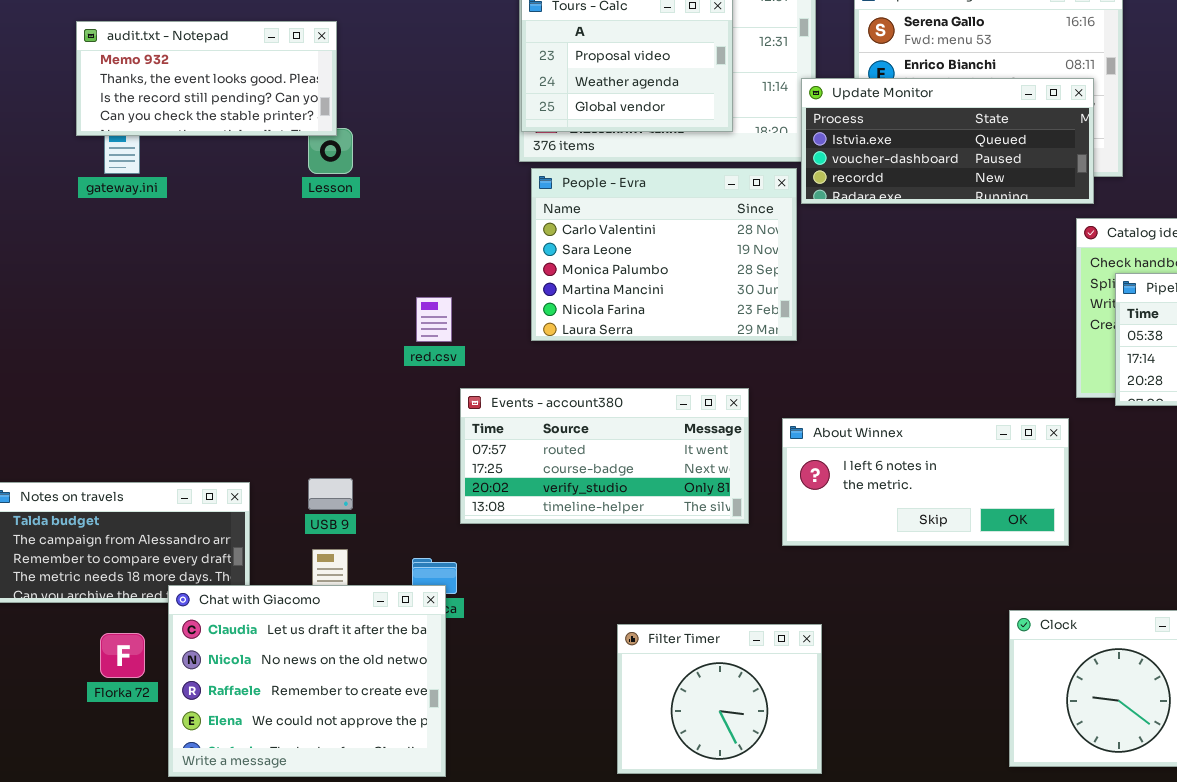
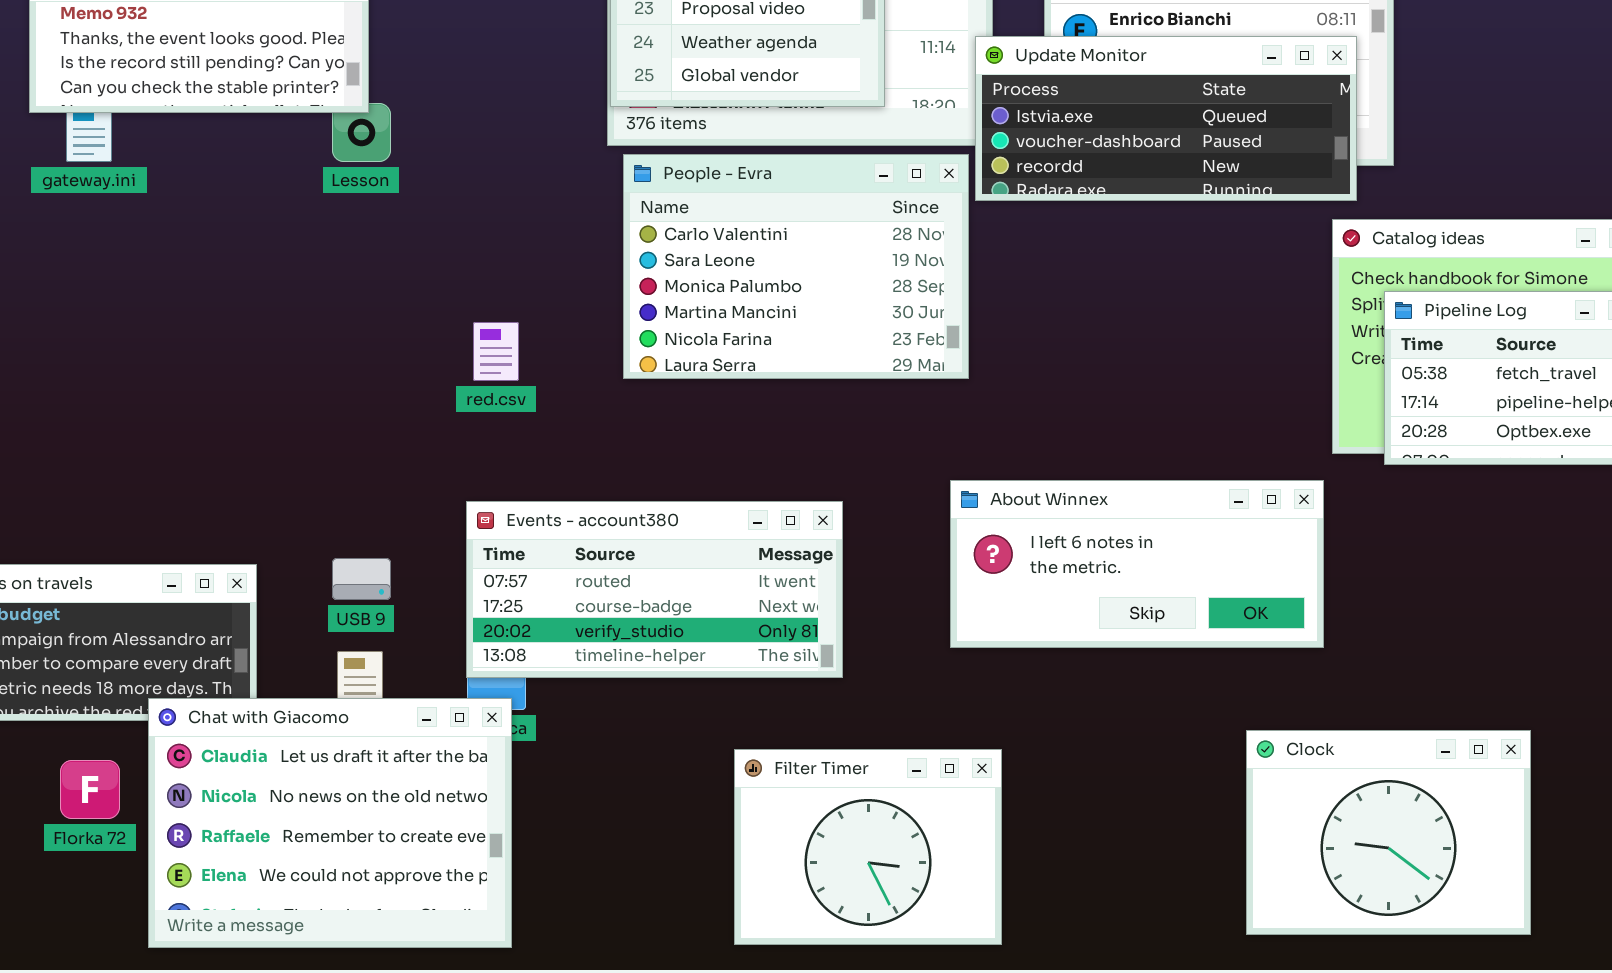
Events - account380: [460,388,749,524] -> [466,501,843,678], moved

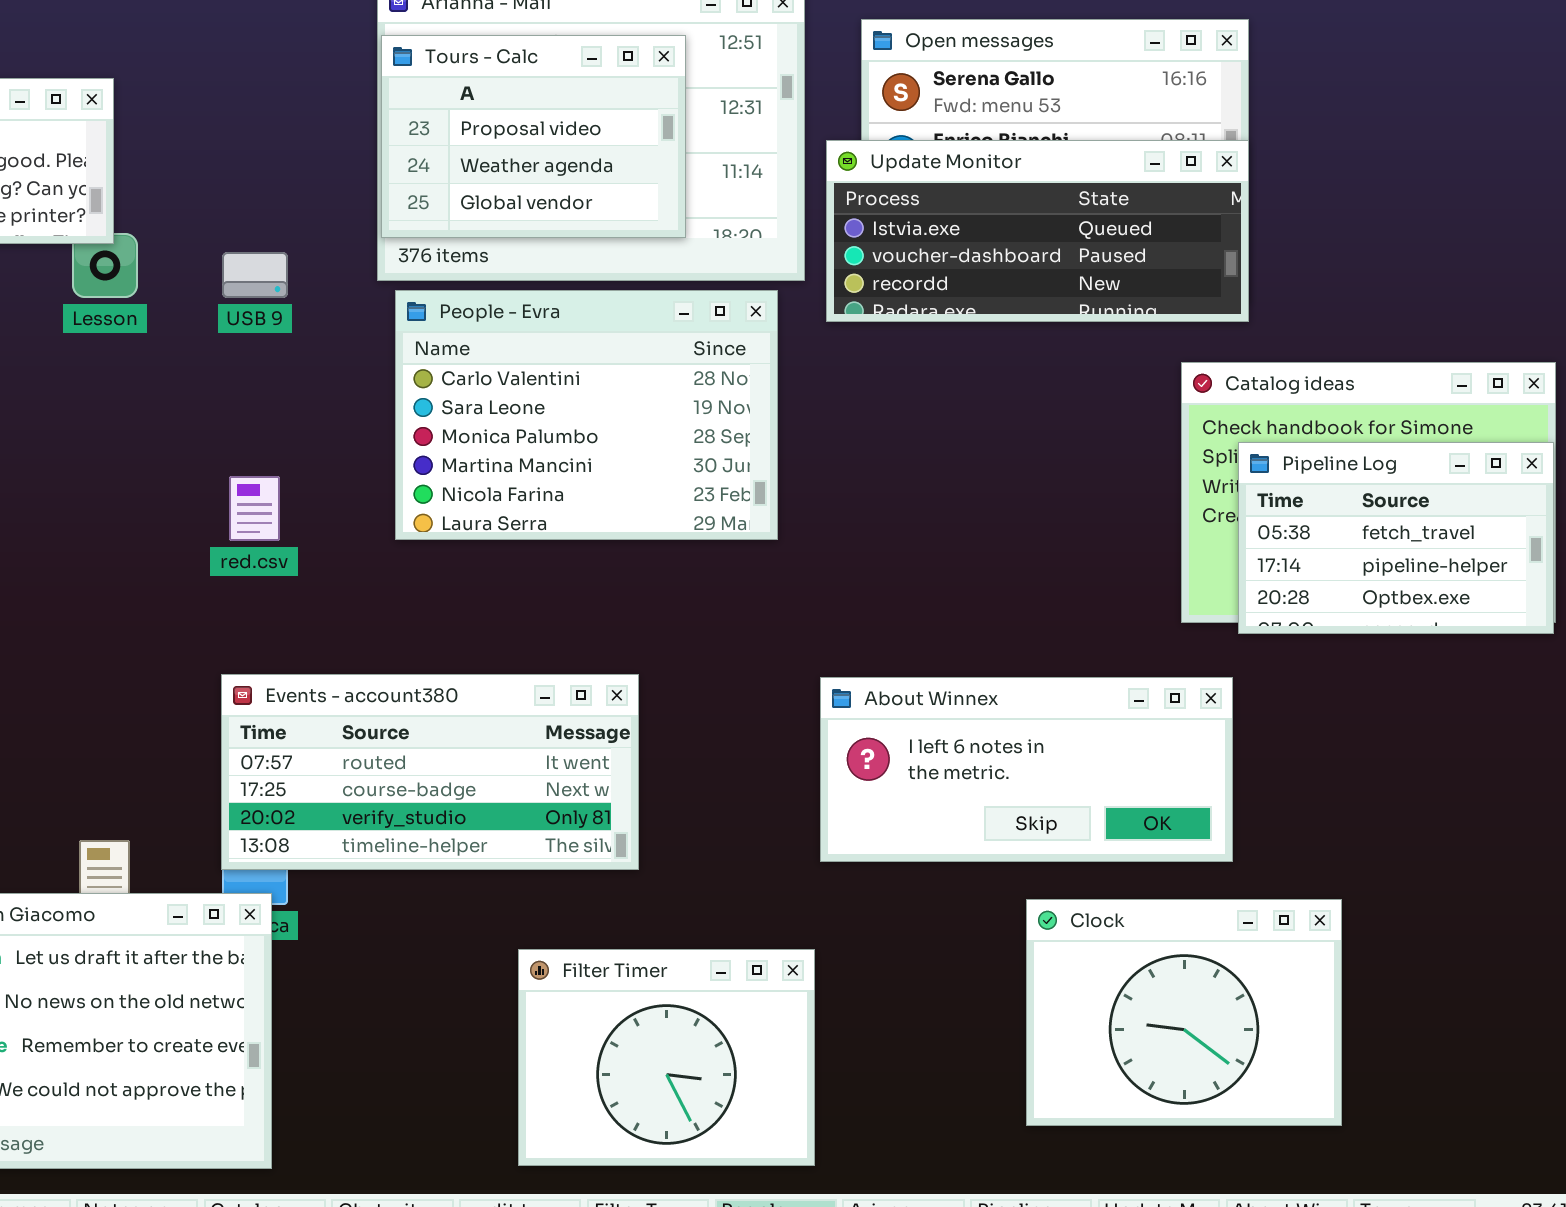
Update Monitor: [975,36,1357,201] -> [826,140,1249,322], moved
About Winnex: [950,480,1324,648] -> [820,677,1233,862], moved
USB 9: [332,558,391,600] -> [222,252,288,298], moved
Clock: [1246,730,1531,935] -> [1026,899,1342,1126], moved

